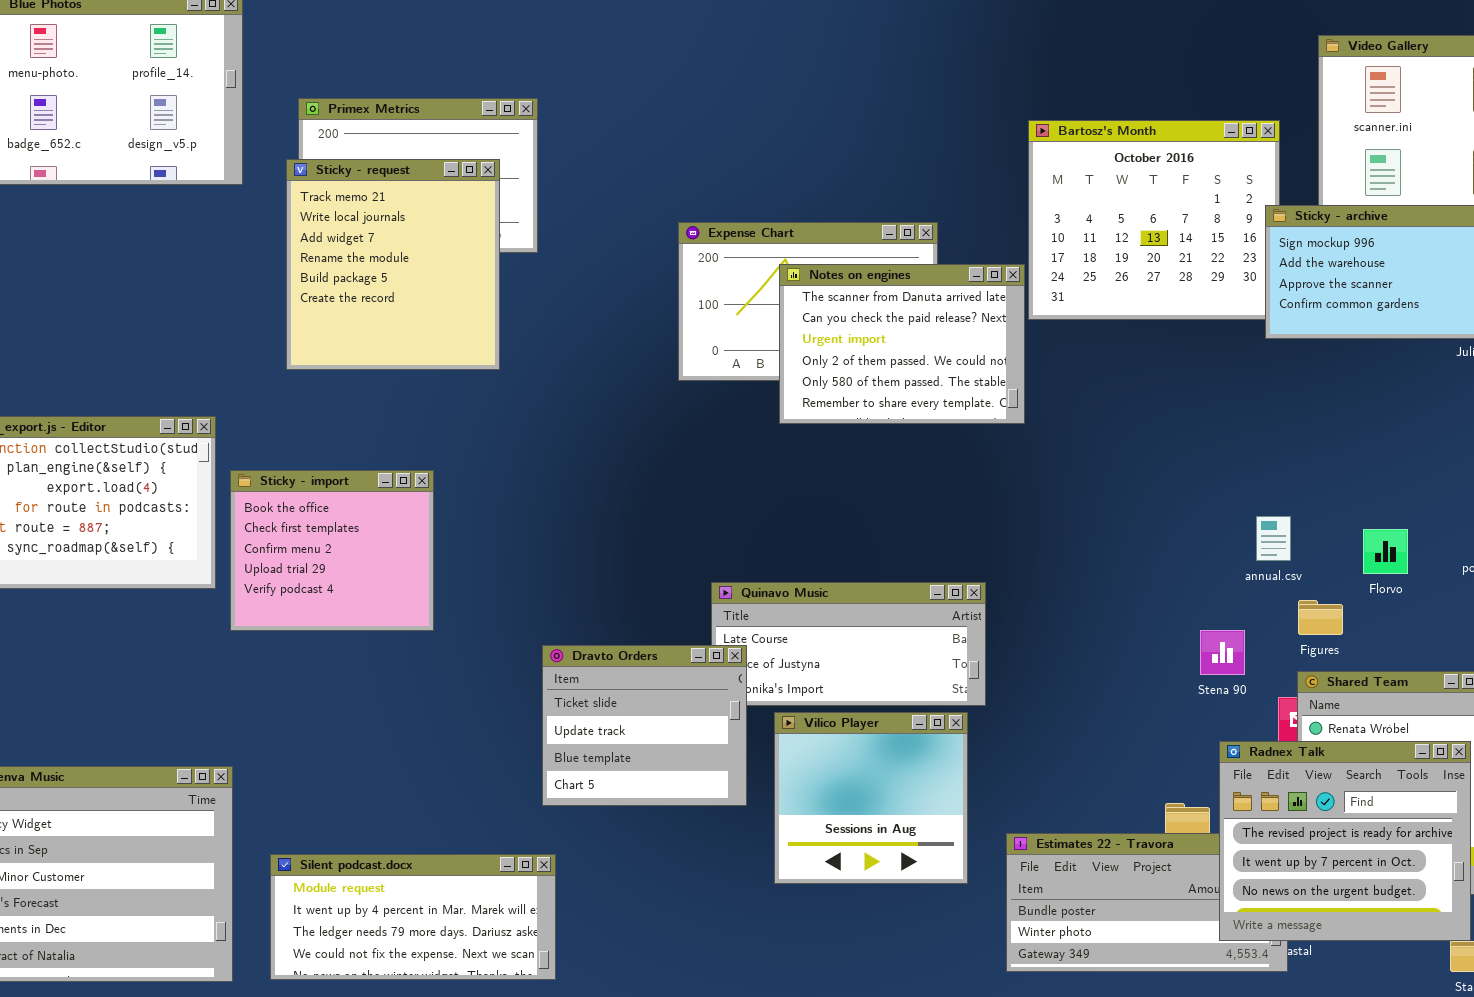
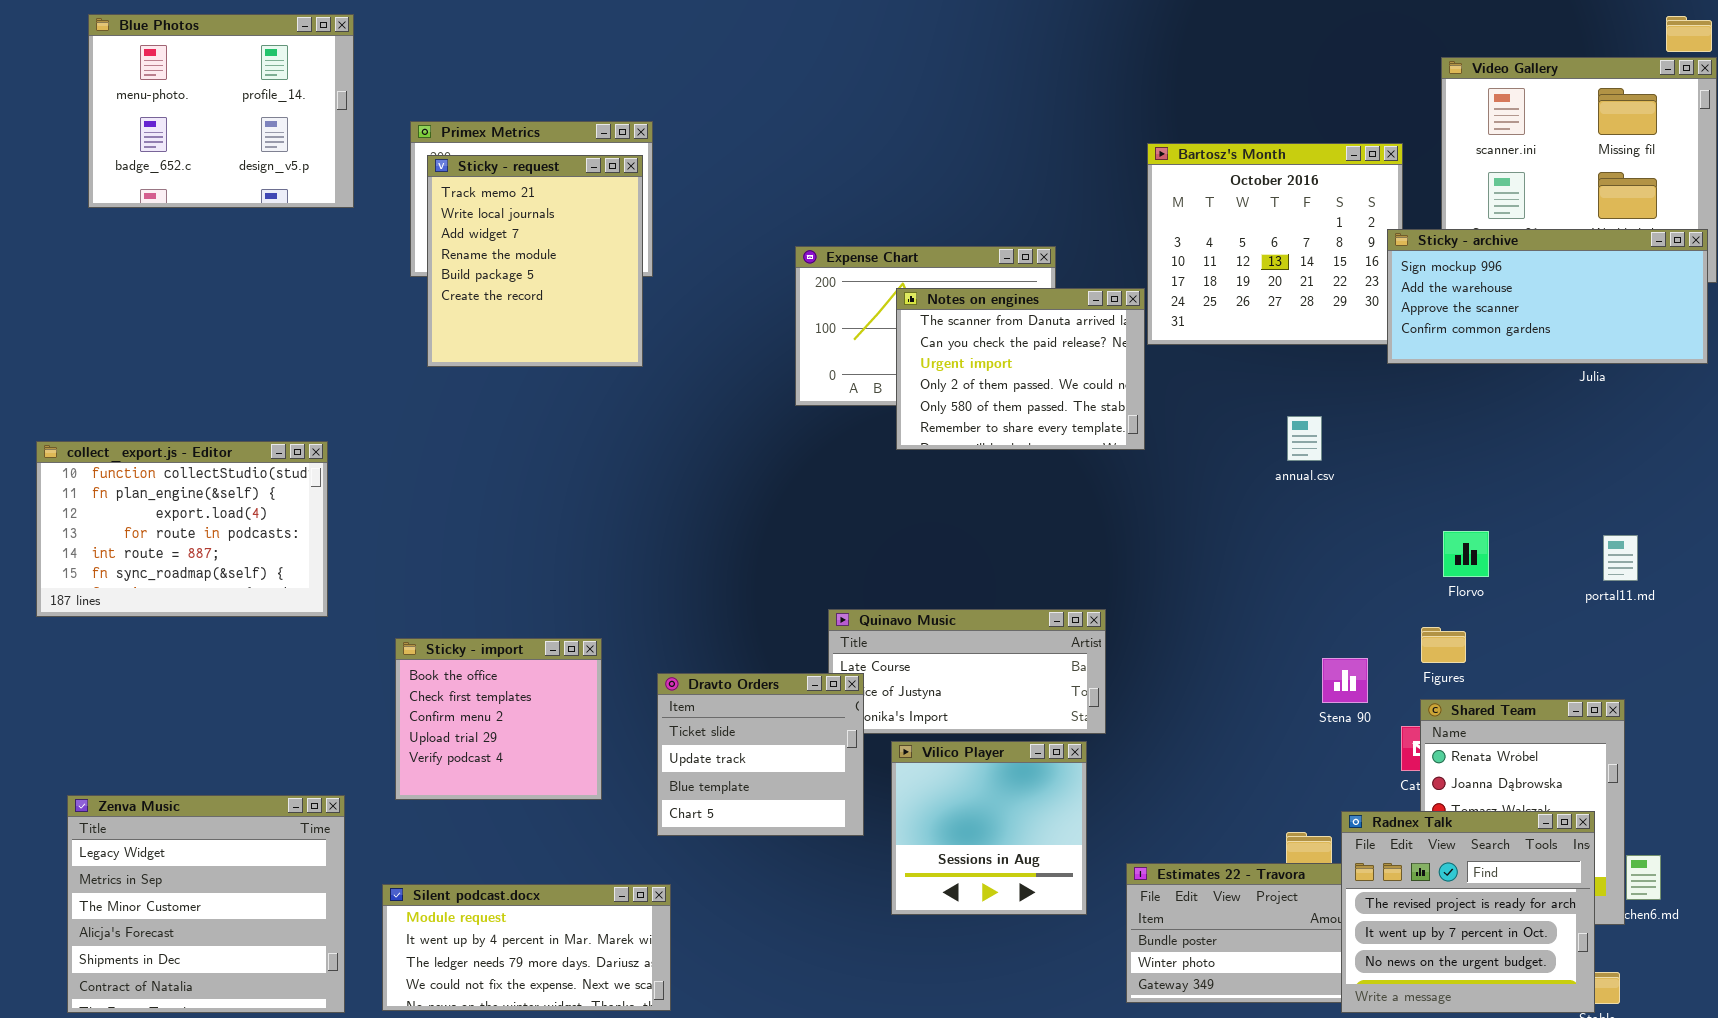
Sticky - request: [286,159,500,370] -> [427,155,643,367], moved
Sticky - import: [230,470,434,631] -> [395,638,602,800], moved
annual.csv: [1256,516,1291,561] -> [1287,416,1322,461], moved
Florvo: [1363,529,1408,574] -> [1443,531,1489,577], moved
Radnex Talk: [1219,741,1471,941] -> [1341,811,1595,1013], moved

